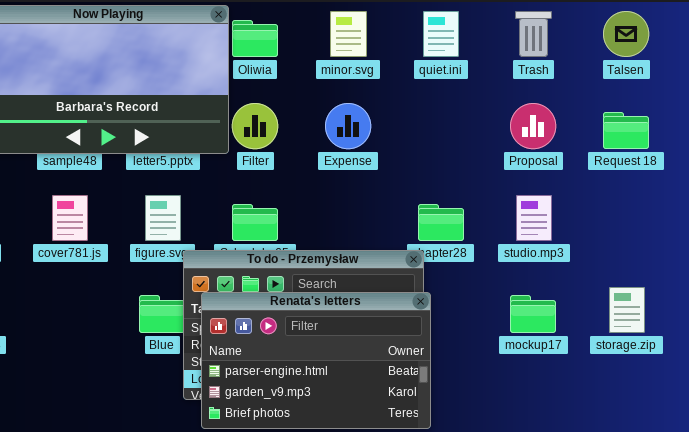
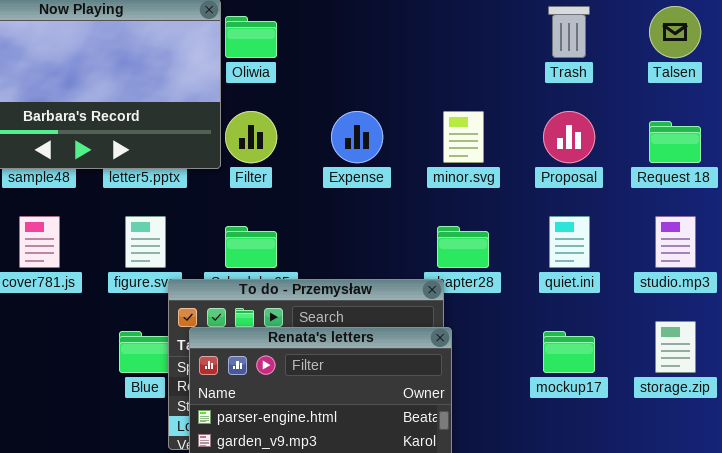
minor.svg: [330,11,367,57] -> [443,111,484,163], moved
quiet.ini: [423,11,459,57] -> [549,216,590,268], moved
studio.mp3: [516,195,552,241] -> [655,216,696,268], moved

